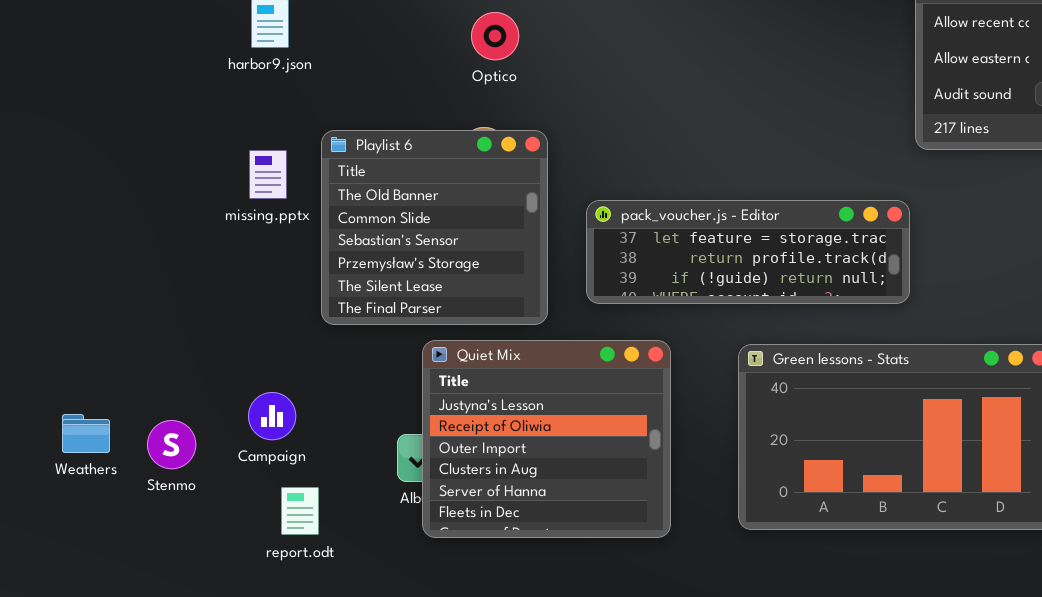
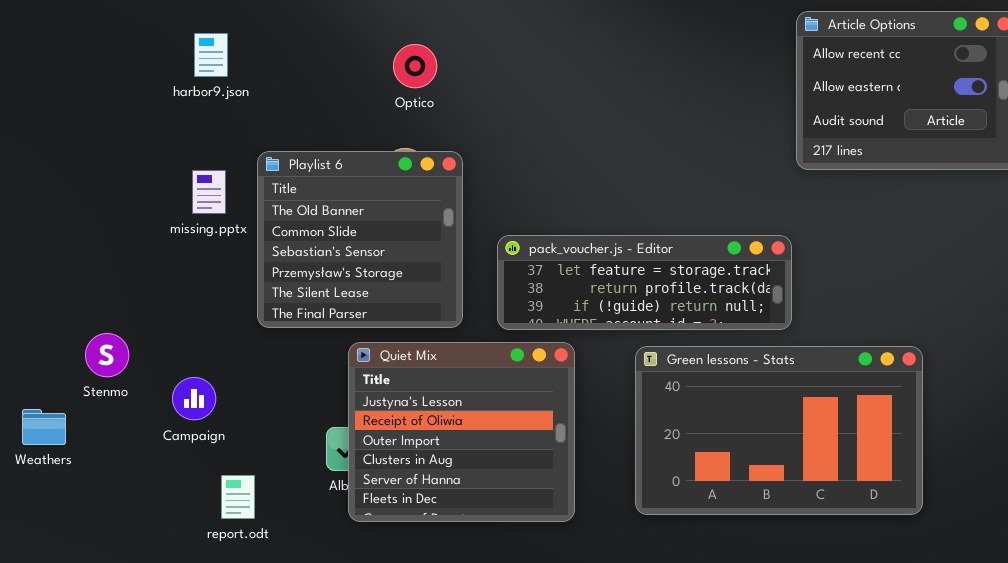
pack_voucher.js - Editor: [586,200,910,304] -> [497,235,792,330], moved
Campaign: [248,392,296,440] -> [172,377,216,420], moved
Stenmo: [147,420,196,469] -> [85,333,129,377], moved

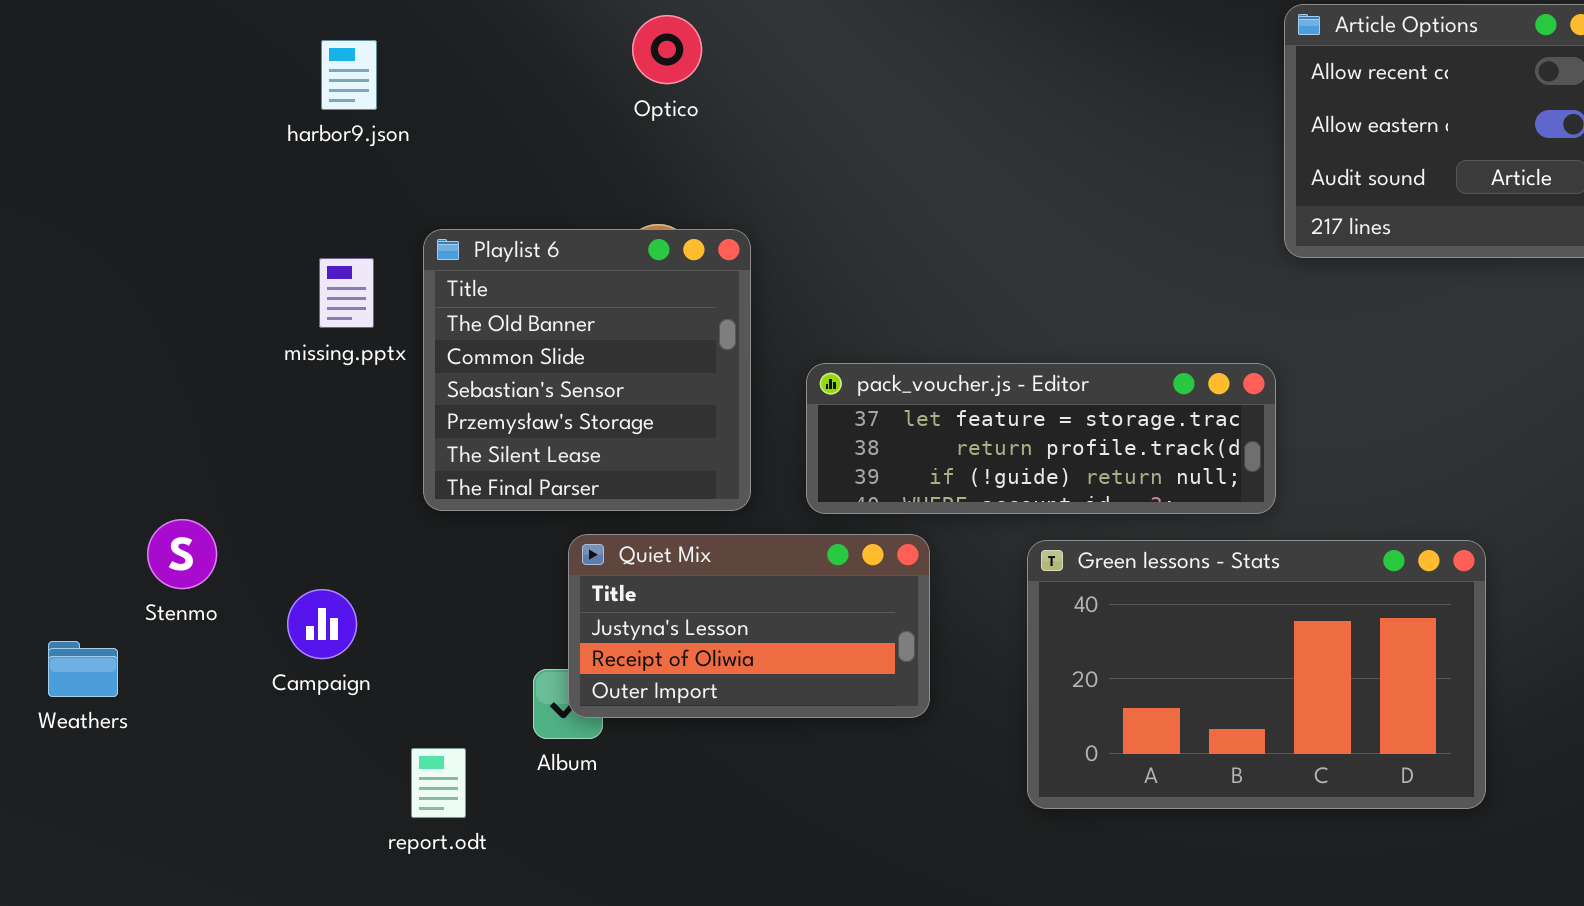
Optico: [393,44,437,88] -> [632,15,702,84], moved
Quiet Mix: [348,342,575,522] -> [568,534,930,718], resized
report.odt: [221,475,255,519] -> [411,748,466,818], moved

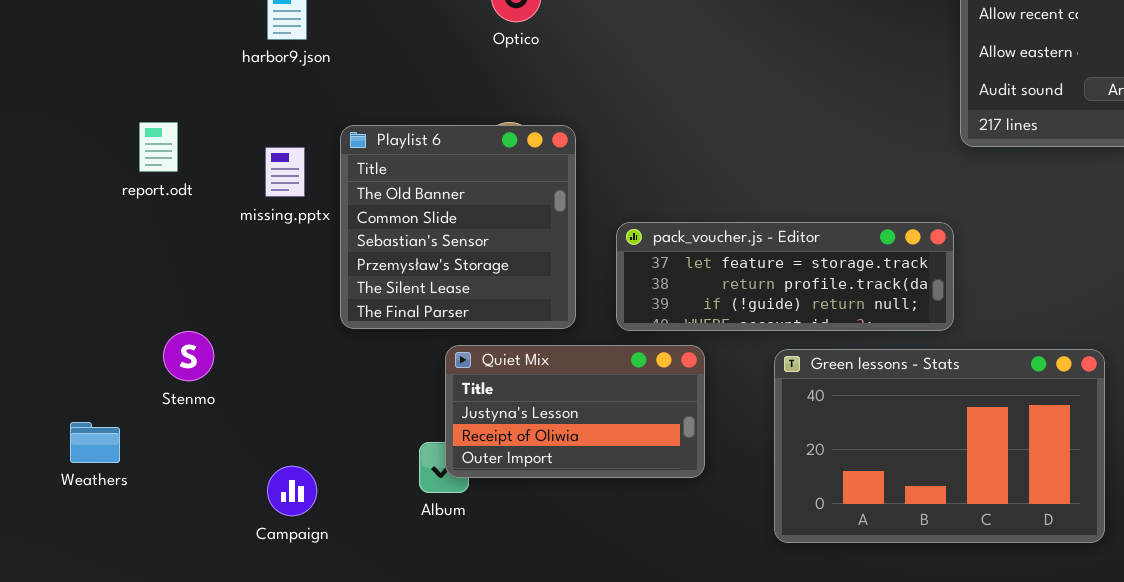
Stenmo: [147,519,217,589] -> [163,331,214,381], moved
Campaign: [287,589,357,659] -> [267,466,317,516], moved
report.odt: [411,748,466,818] -> [139,122,178,172], moved

